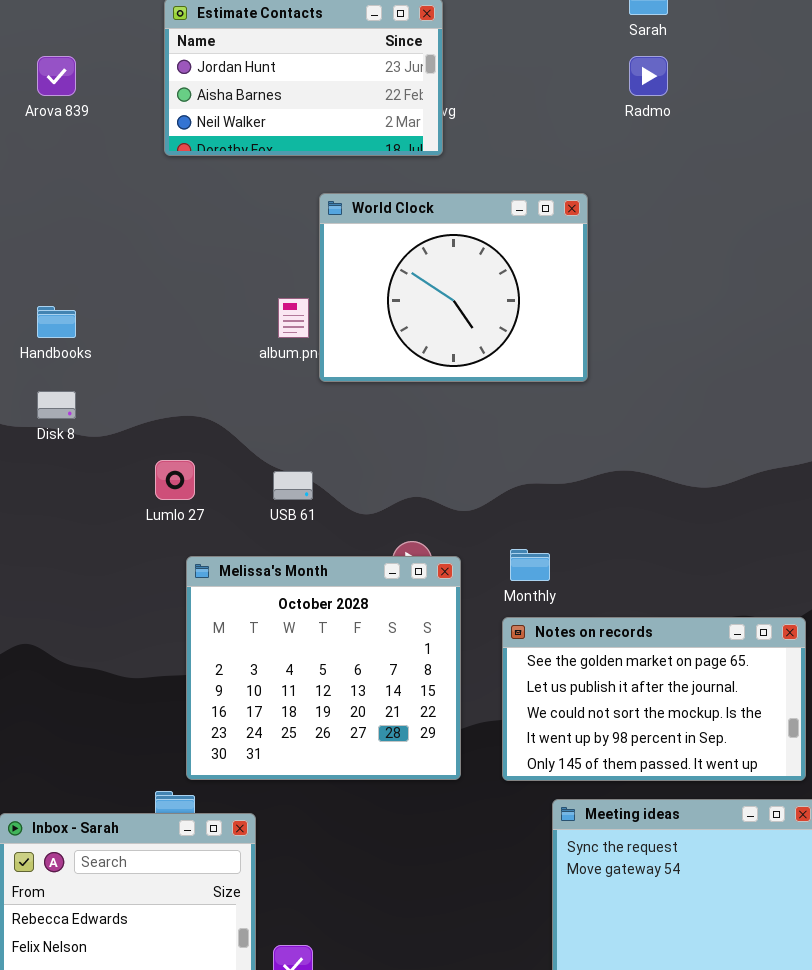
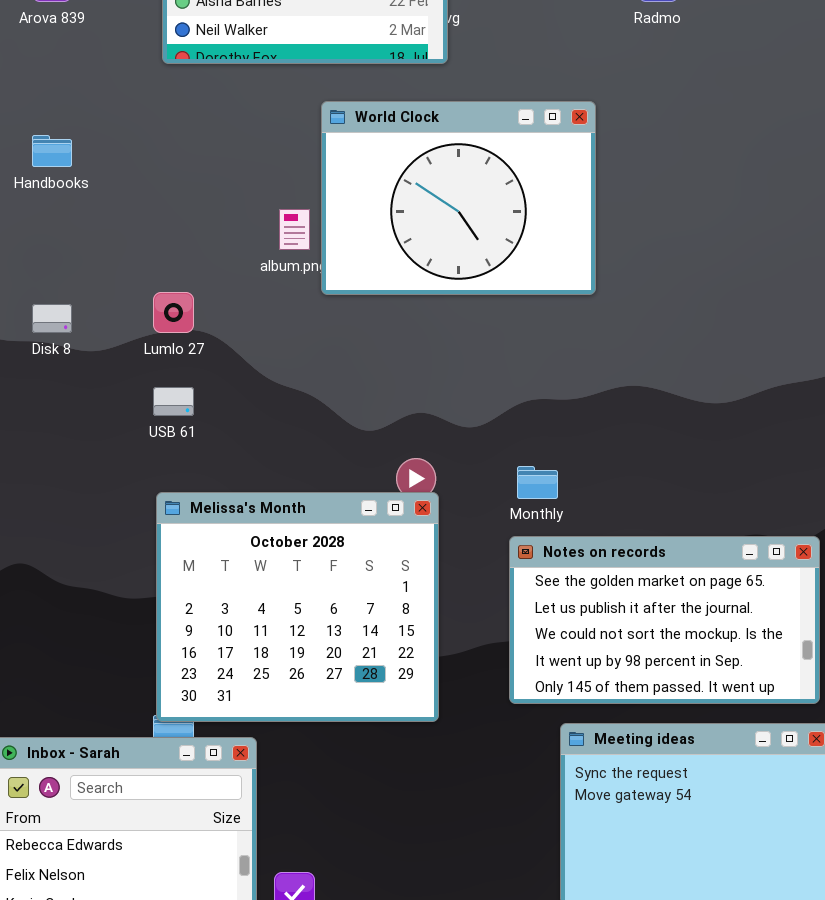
Handbooks: [37,306,76,338] -> [32,135,72,167], moved
Lumlo 27: [155,460,195,500] -> [153,292,194,333], moved
USB 61: [273,471,313,500] -> [153,387,194,416], moved
Melissa's Month: [186,556,461,780] -> [156,492,439,722], moved

